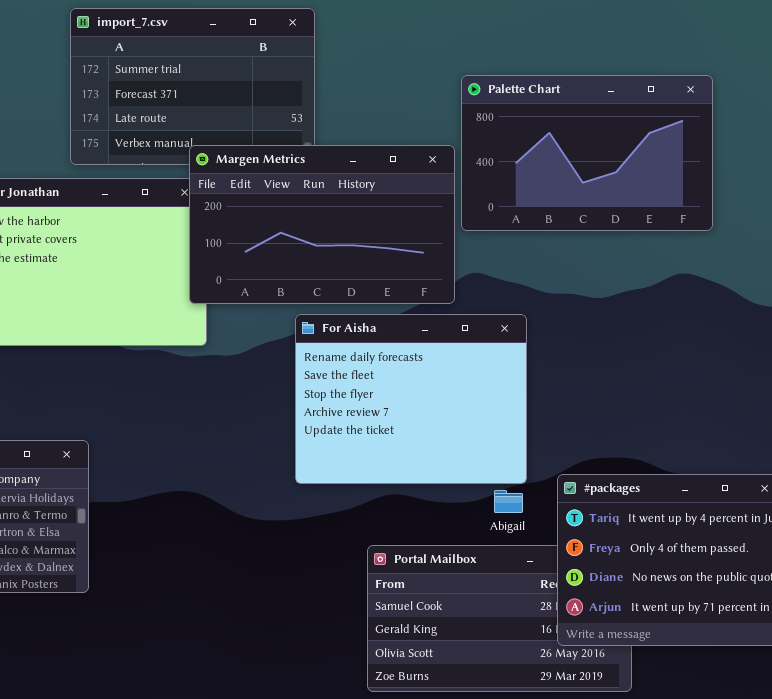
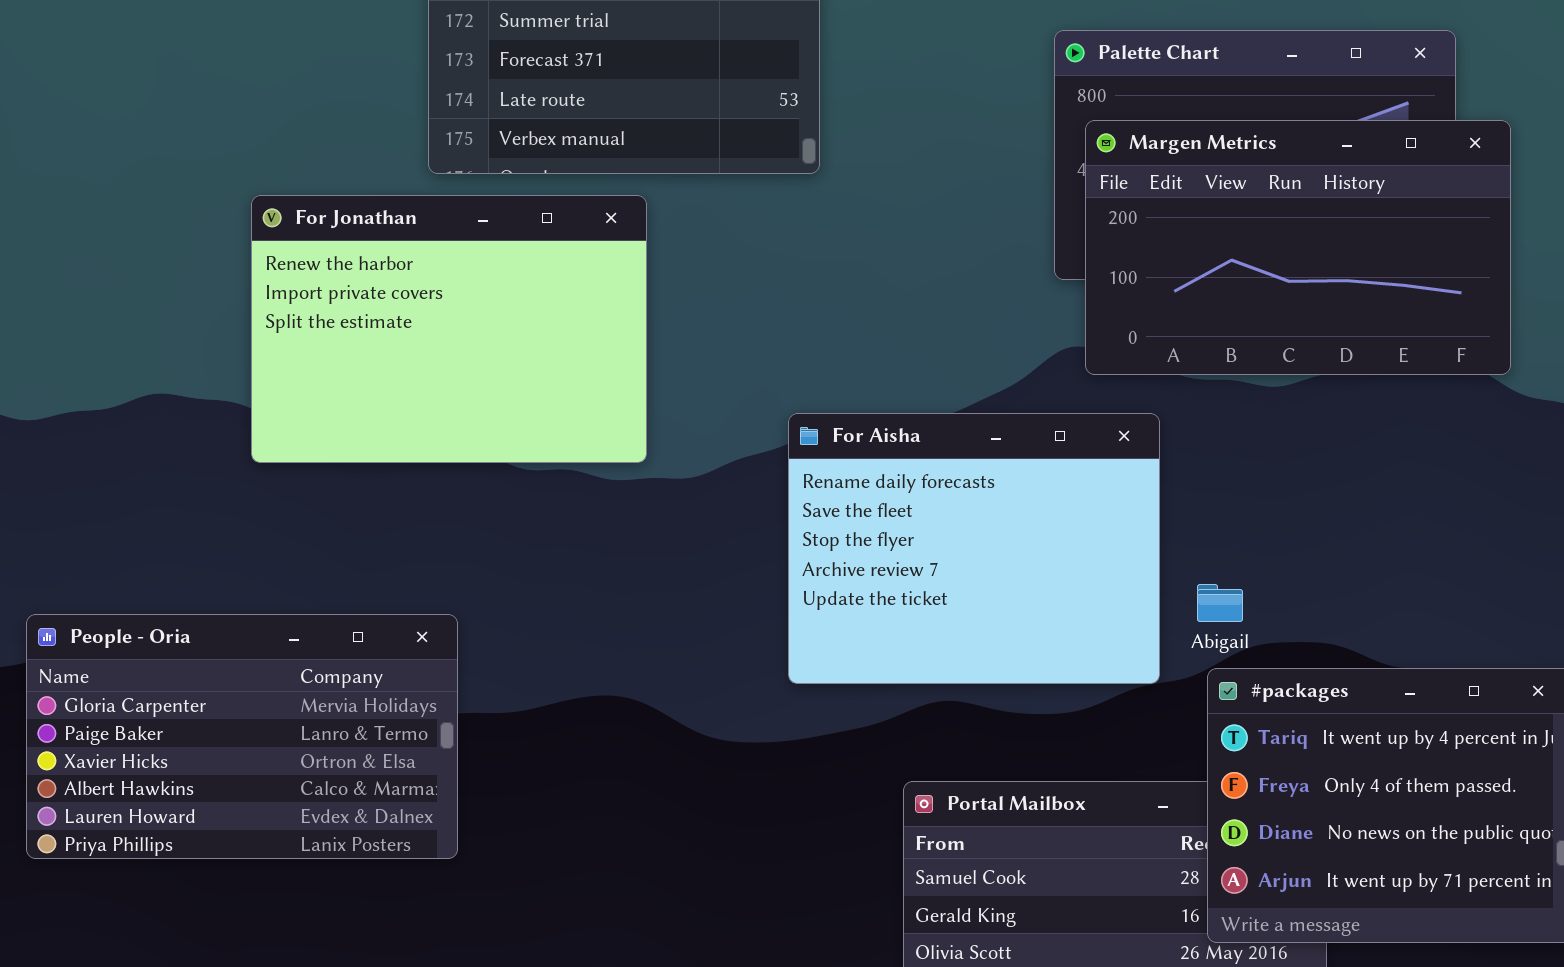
Margen Metrics: [189,145,455,304] -> [1085,120,1511,375], moved
Abigail: [494,490,523,513] -> [1197,584,1243,622], moved

